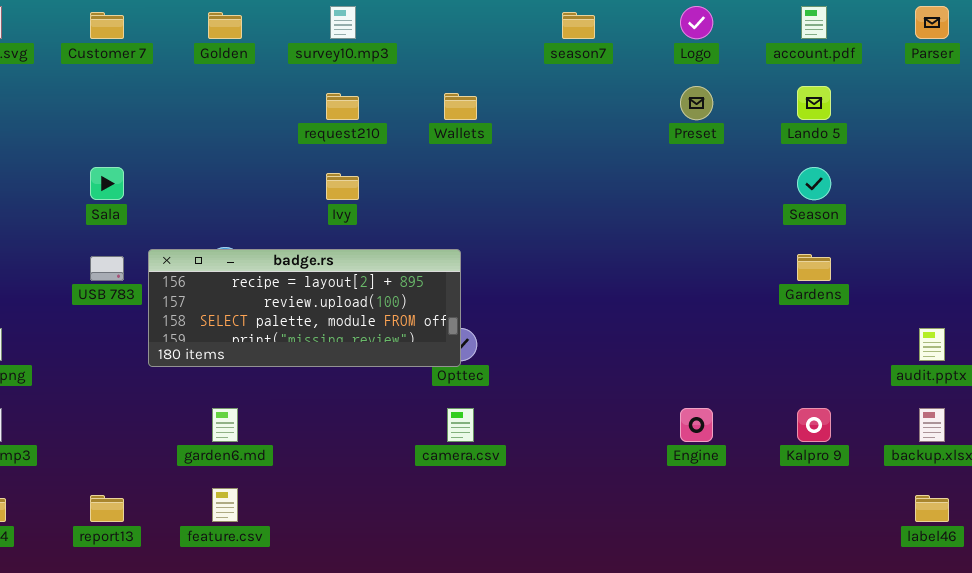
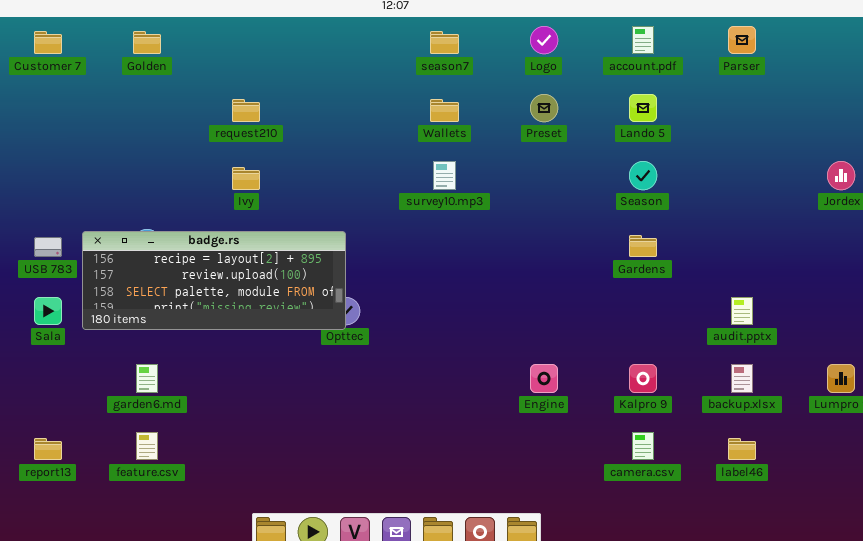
survey10.mp3: [330,6,356,39] -> [433,161,456,190], moved
Wallets: [444,93,477,120] -> [430,99,459,122], moved
Sala: [90,167,124,200] -> [34,297,62,325], moved
camera.csv: [447,408,474,442] -> [632,432,654,460], moved

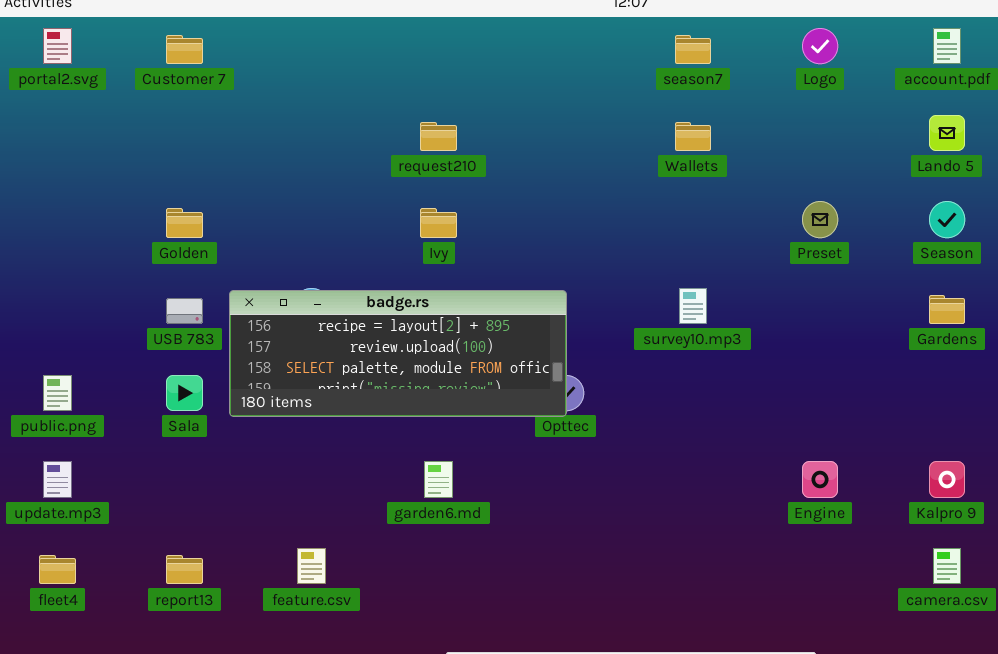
Golden: [133,31,161,54] -> [166,208,203,238], moved
Preset: [530,94,558,122] -> [802,201,838,238], moved
survey10.mp3: [433,161,456,190] -> [679,288,707,324], moved
garden6.md: [136,364,158,393] -> [424,461,453,498], moved

